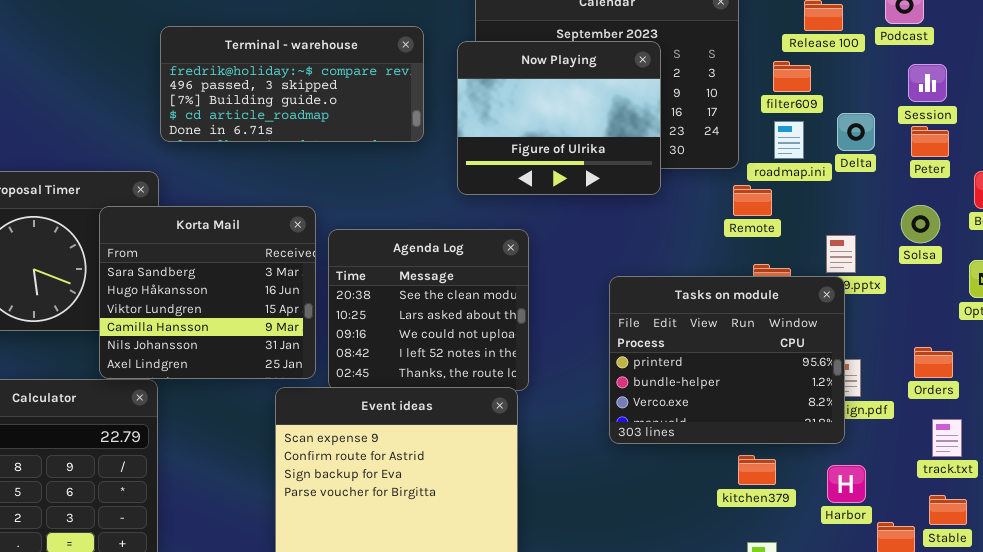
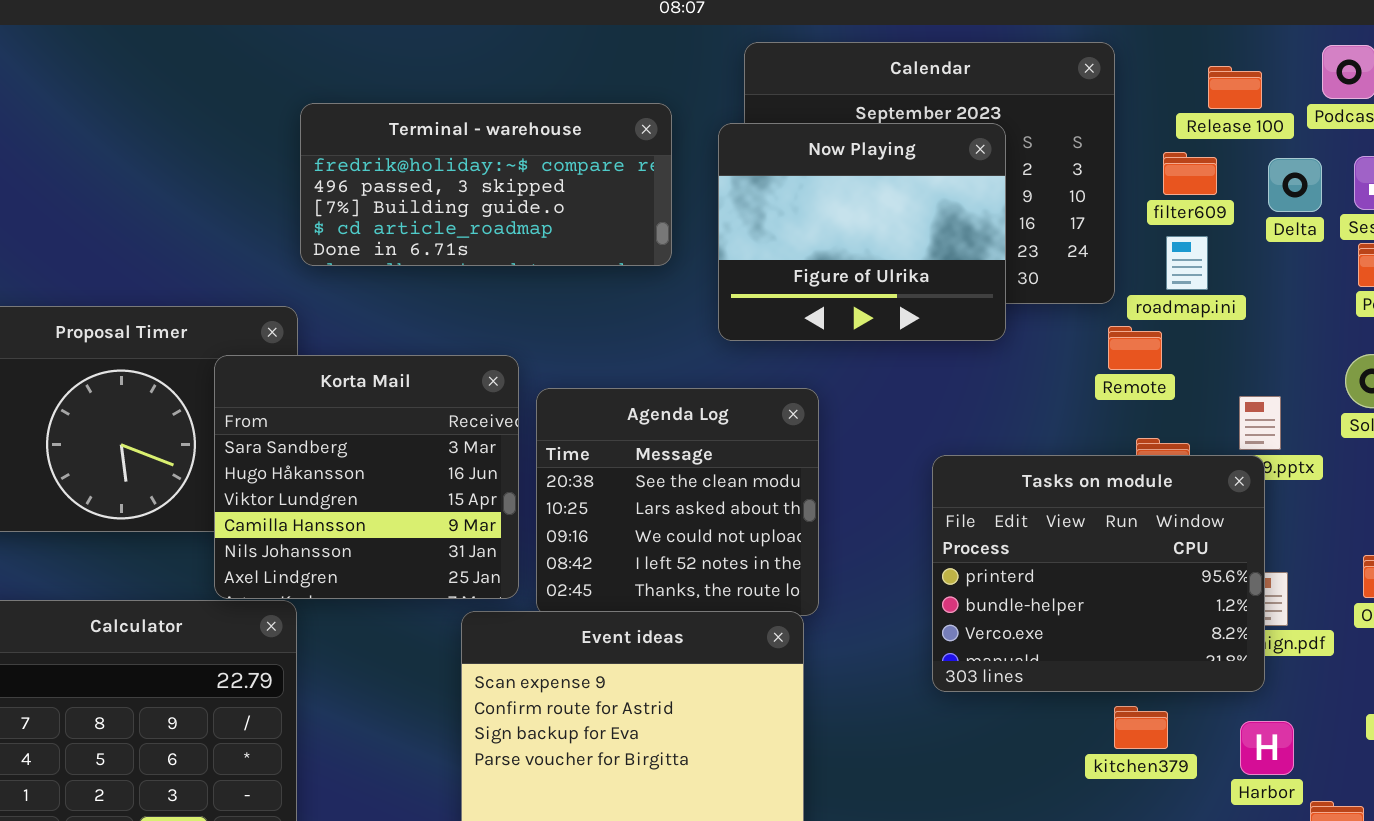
Delta: [837,113,875,151] -> [1268,158,1322,212], moved

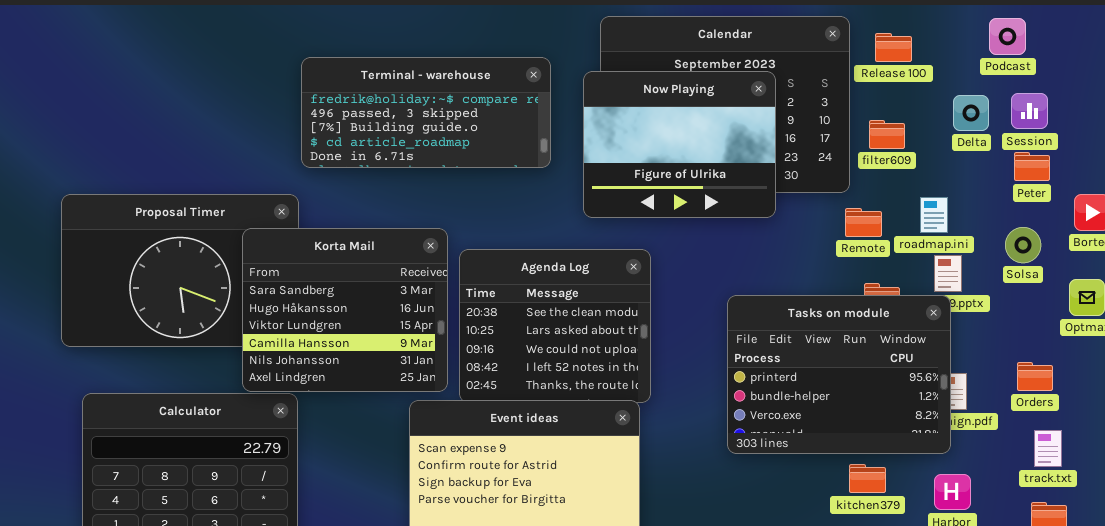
Release 100: [1208,66,1262,109] -> [875,33,912,62], moved
filter609: [1163,152,1217,195] -> [869,120,905,149], moved
roadmap.ini: [1166,236,1208,290] -> [920,197,948,233], moved

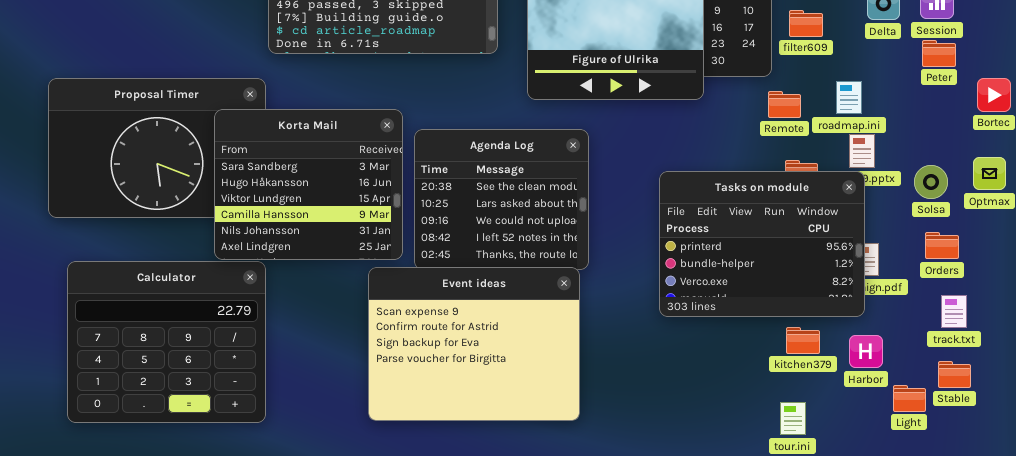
Solsa: [1005,227,1041,263] -> [914,165,948,199], moved
kitchen379: [849,464,886,493] -> [786,327,820,354], moved

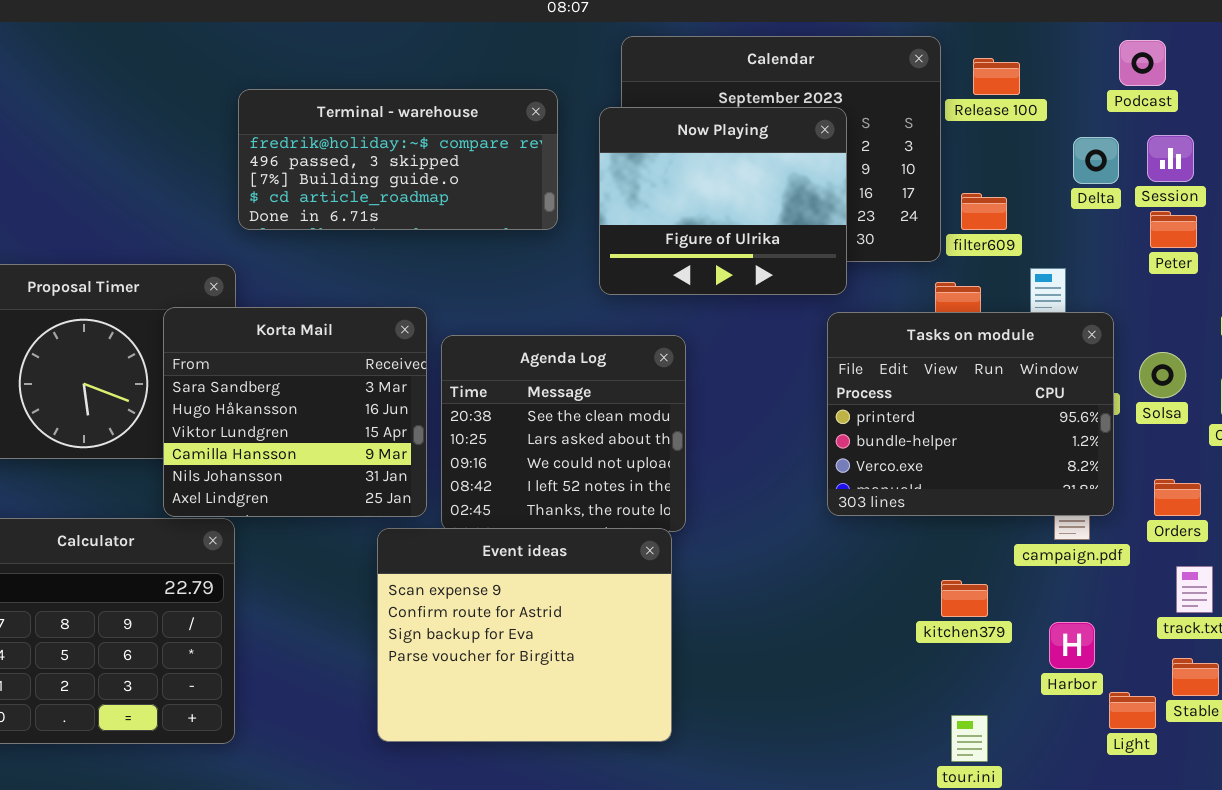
filter609: [789,10,823,37] -> [961,193,1007,230], moved
Solsa: [914,165,948,199] -> [1139,352,1186,398], moved
Tasks on module: [659,171,865,317] -> [827,312,1114,516], moved
kitchen379: [786,327,820,354] -> [941,580,988,617], moved

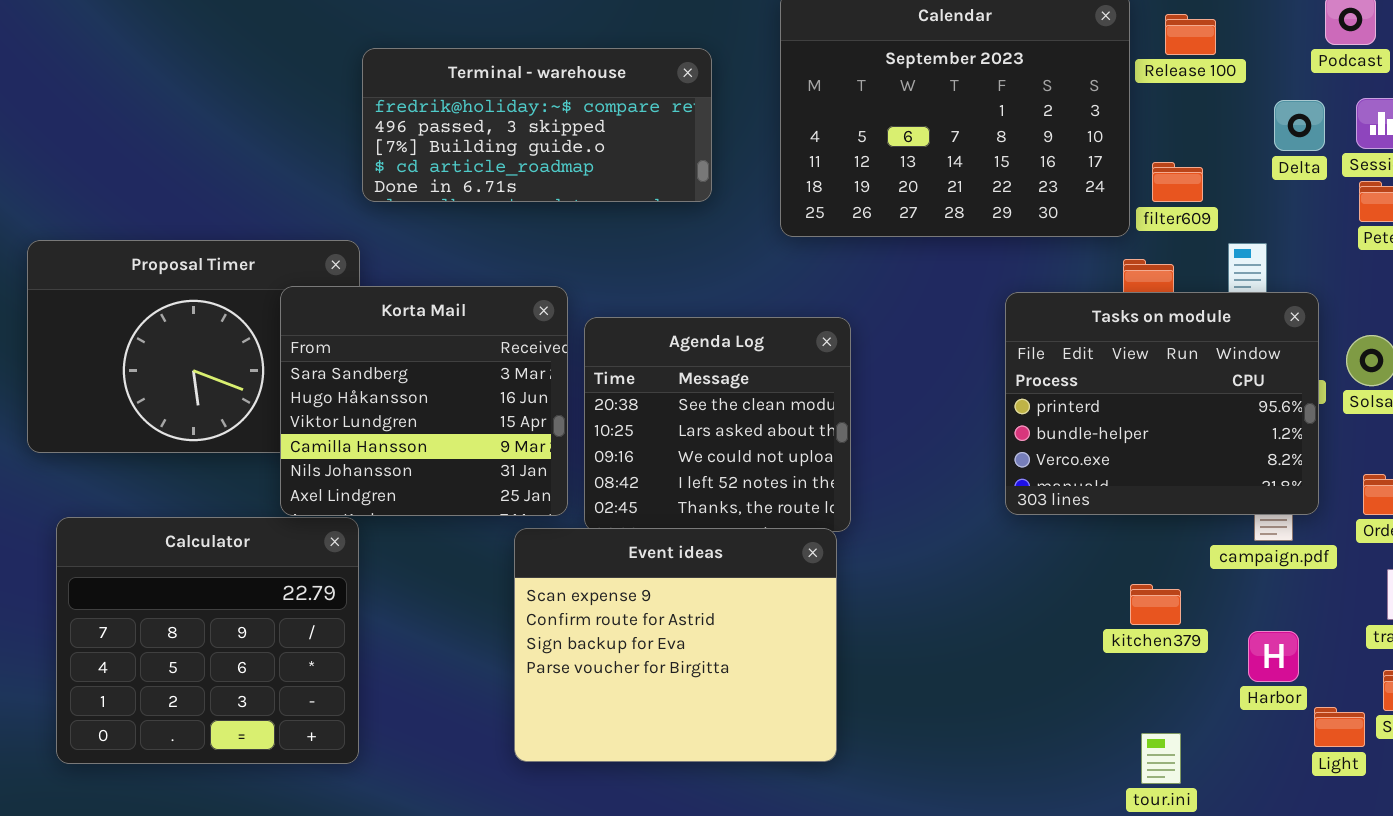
Now Playing: [599,107,847,295] -> none, closed

